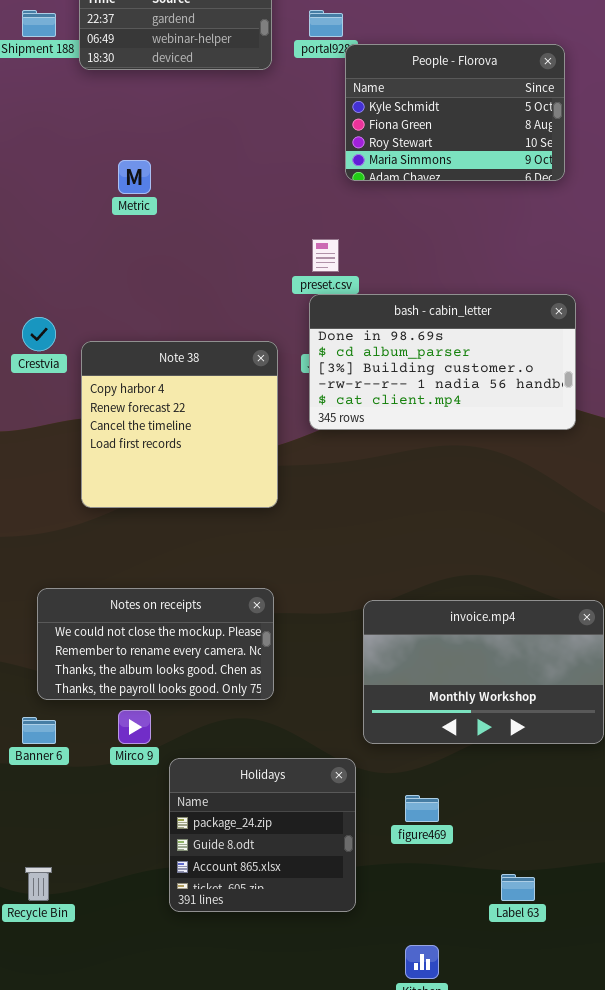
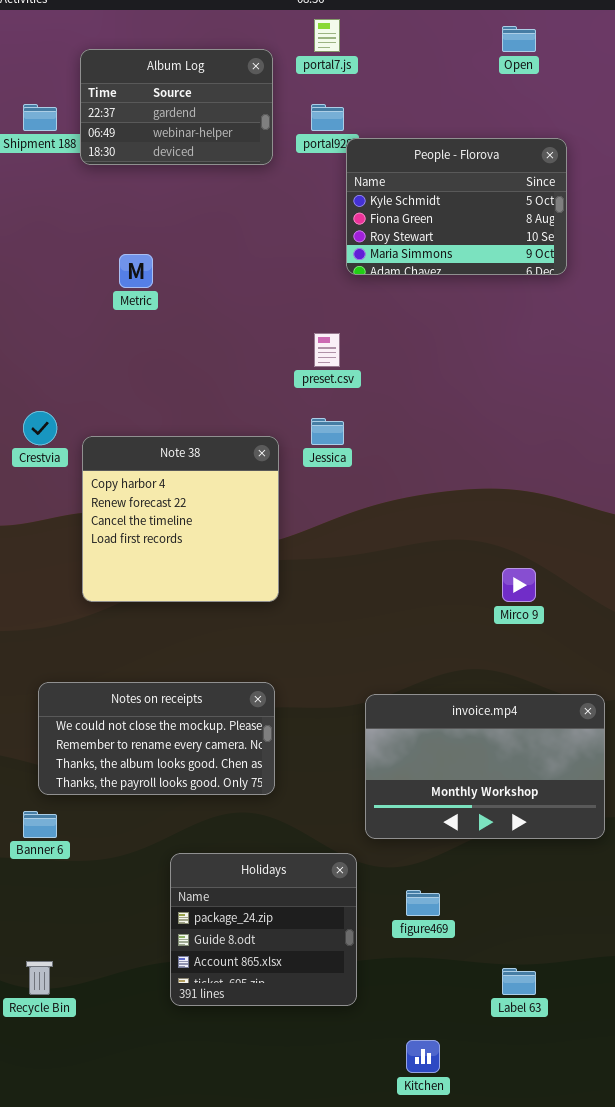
bash - cabin_letter: [309,294,576,430] -> none, closed
Mirco 9: [118,710,151,744] -> [502,568,536,602], moved

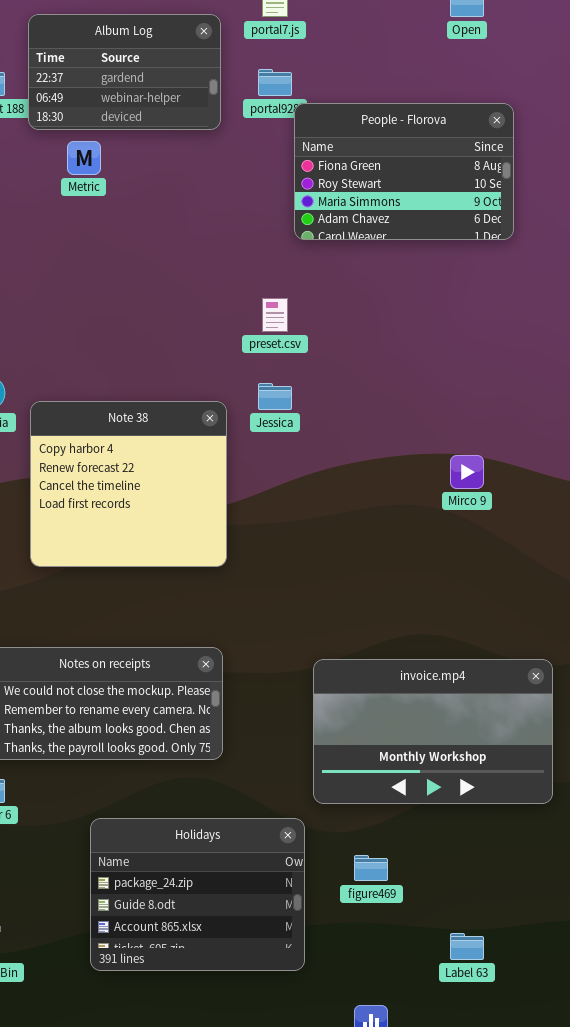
People - Florova: [346,138,567,275] -> [294,103,514,240], scrolled down 1 row
Metric: [119,254,153,288] -> [67,141,101,175], moved
Mirco 9: [502,568,536,602] -> [450,455,484,489], moved
Holidays: [170,853,357,1006] -> [90,818,305,971], resized

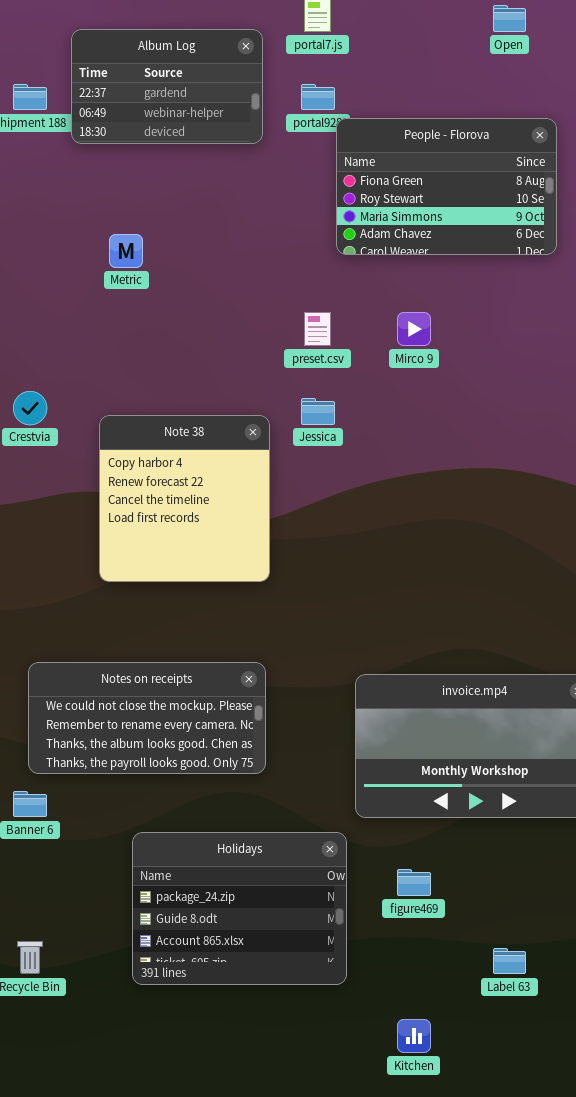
Metric: [67,141,101,175] -> [109,234,143,268], moved
Note 38: [30,401,227,567] -> [99,415,270,582], resized
Mirco 9: [450,455,484,489] -> [397,312,431,346], moved

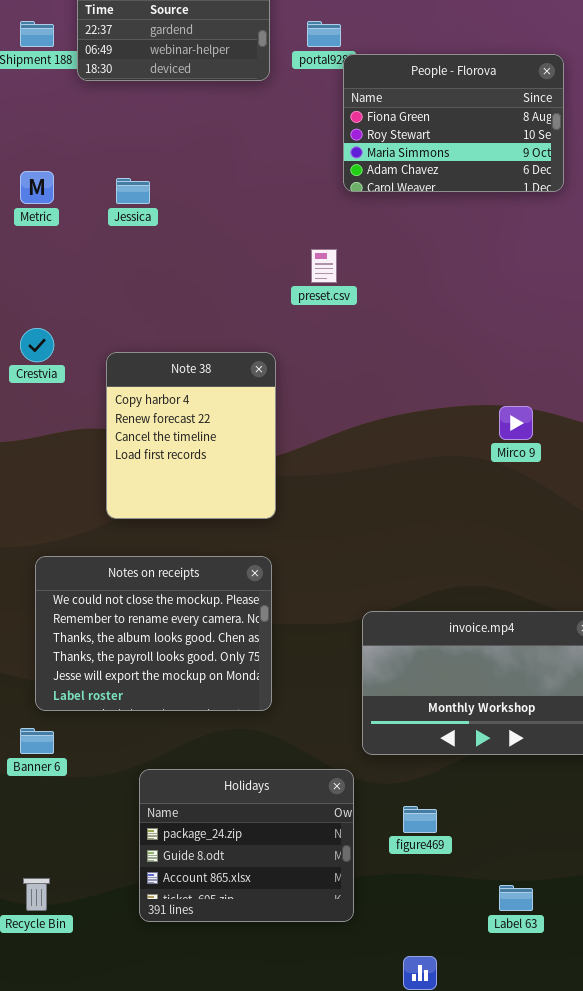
Metric: [109,234,143,268] -> [20,171,54,204], moved
Mirco 9: [397,312,431,346] -> [499,406,533,440], moved
Jessica: [301,398,335,425] -> [116,178,150,204], moved
Notes on receipts: [28,662,266,774] -> [35,556,272,711], resized

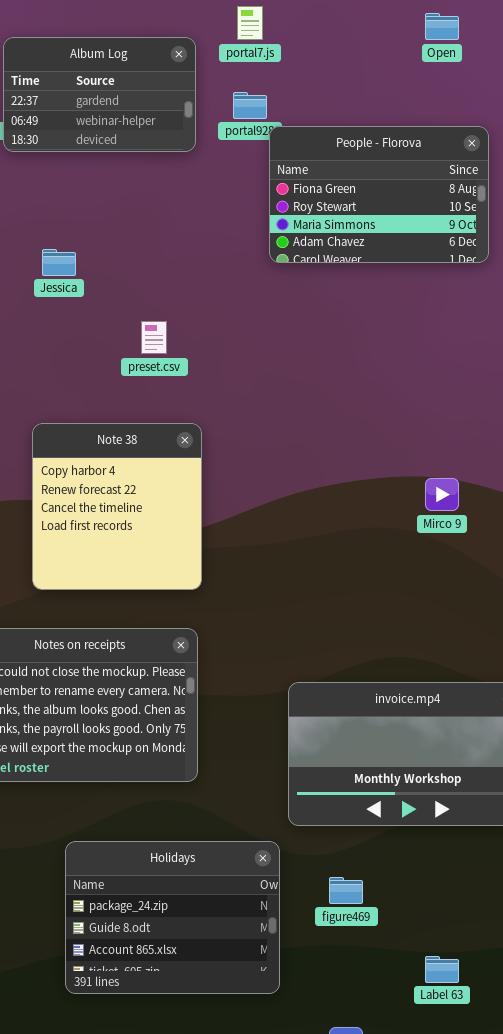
preset.csv: [311,249,337,283] -> [141,321,167,354], moved

